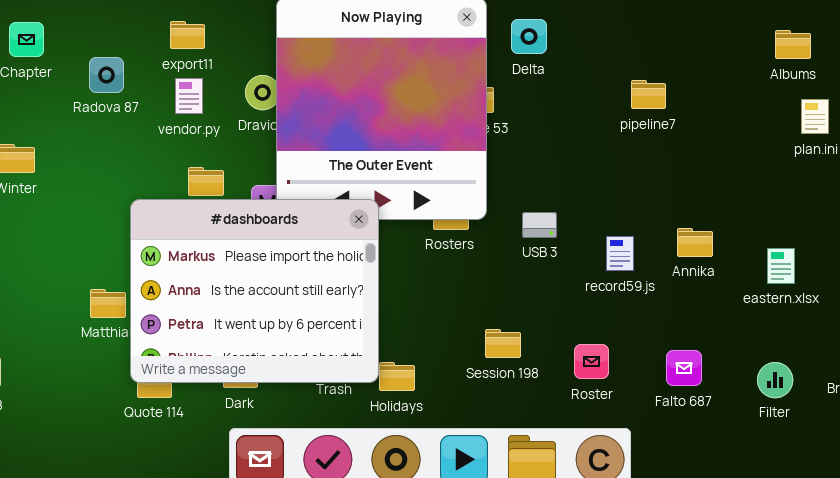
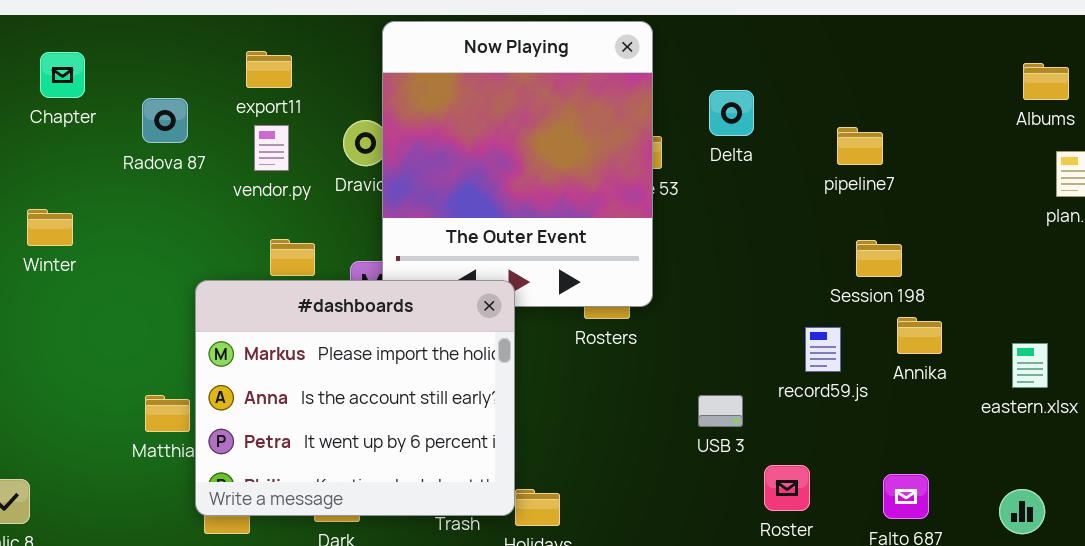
Delta: [511,19,547,54] -> [709,90,754,136], moved
USB 3: [522,212,557,238] -> [698,395,743,427], moved
Session 198: [485,329,521,358] -> [856,240,902,277], moved

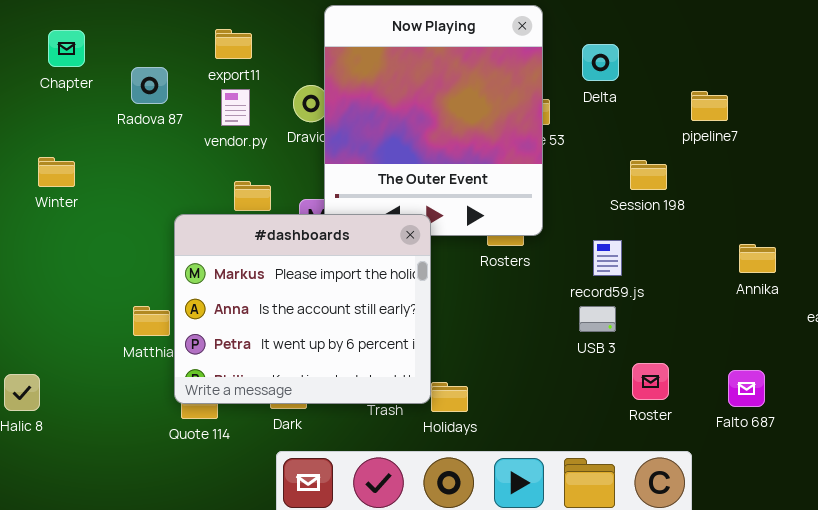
Delta: [709,90,754,136] -> [582,44,619,81], moved
Session 198: [856,240,902,277] -> [630,160,667,190], moved
record59.js: [805,327,841,372] -> [593,240,622,276], moved

